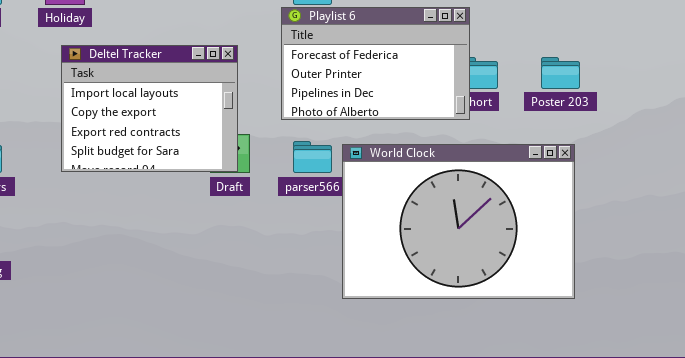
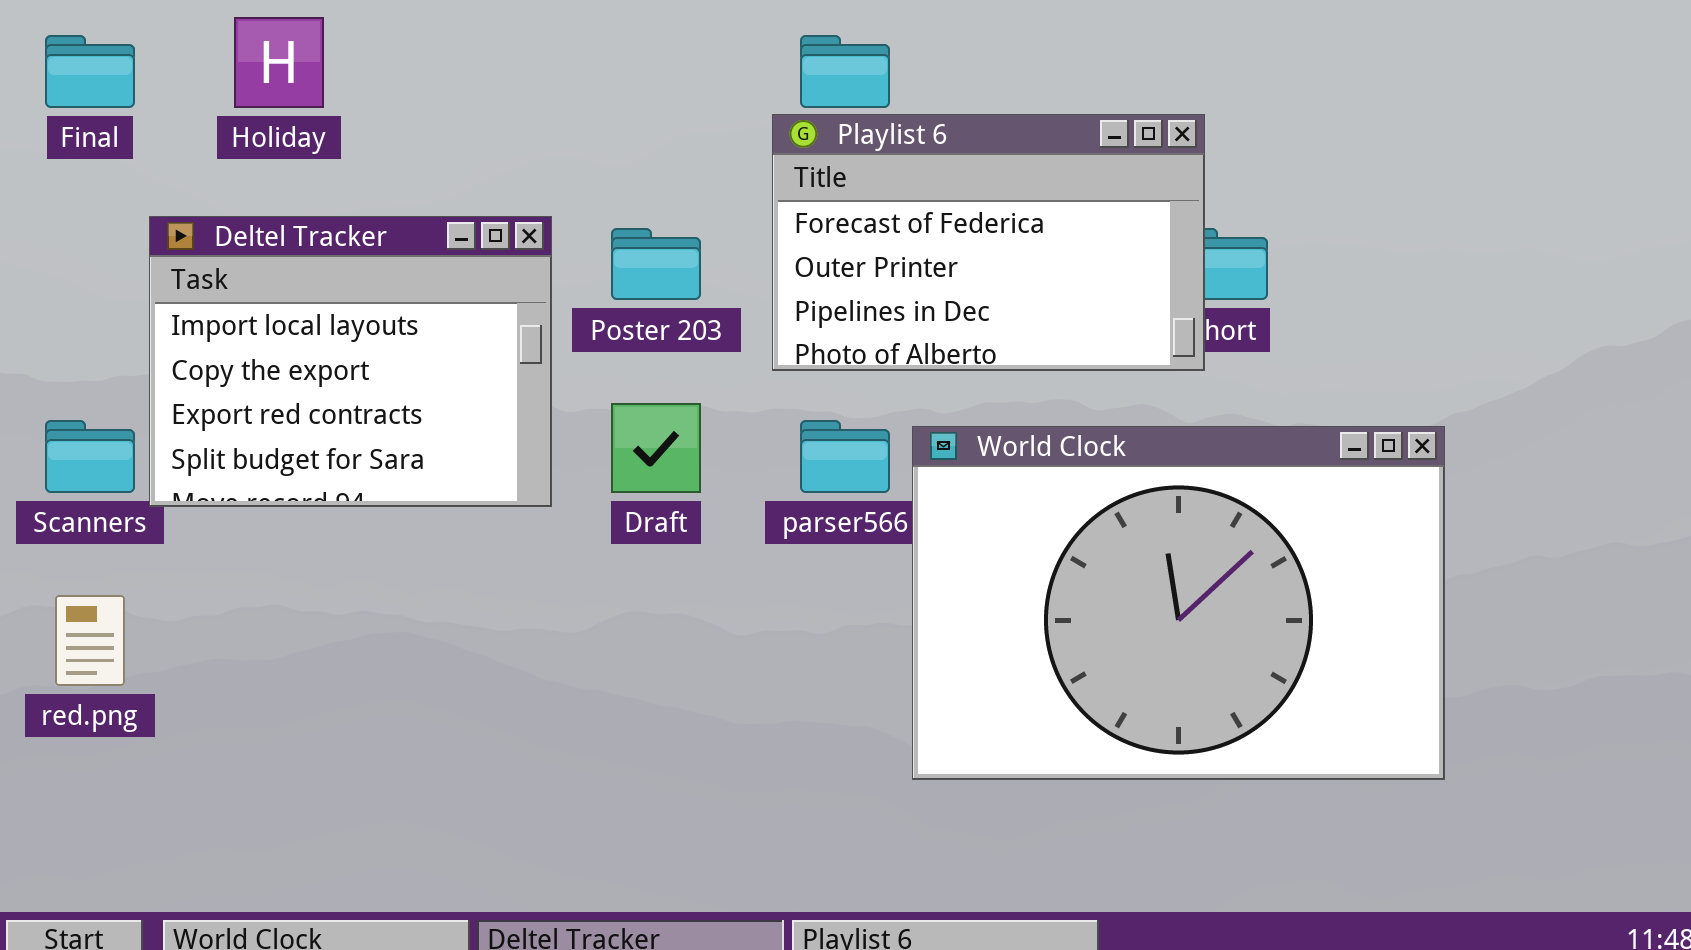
Deltel Tracker: [61,45,238,172] -> [149,216,552,507], moved
Poster 203: [541,57,580,89] -> [611,228,701,300], moved

